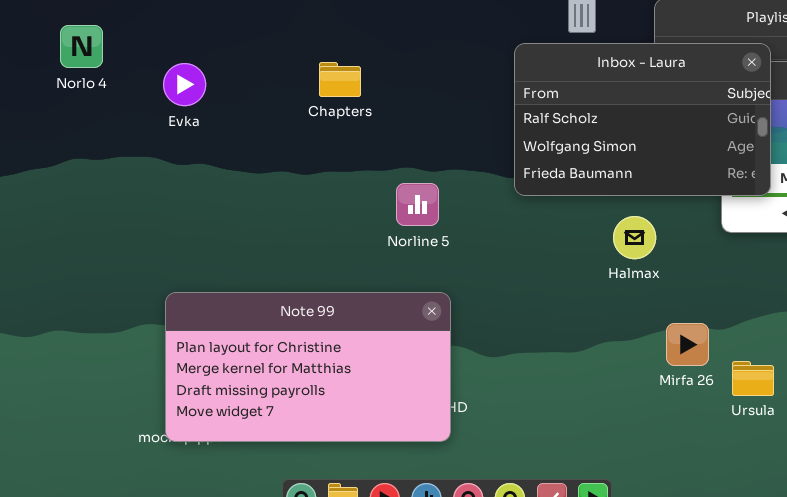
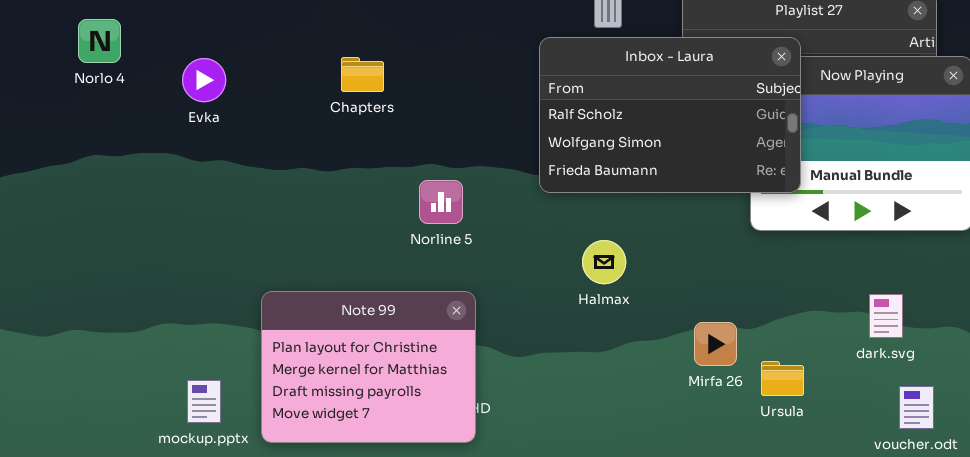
Halmax: [613,216,656,259] -> [582,240,626,284], moved
Note 99: [165,292,451,442] -> [261,291,476,443], resized

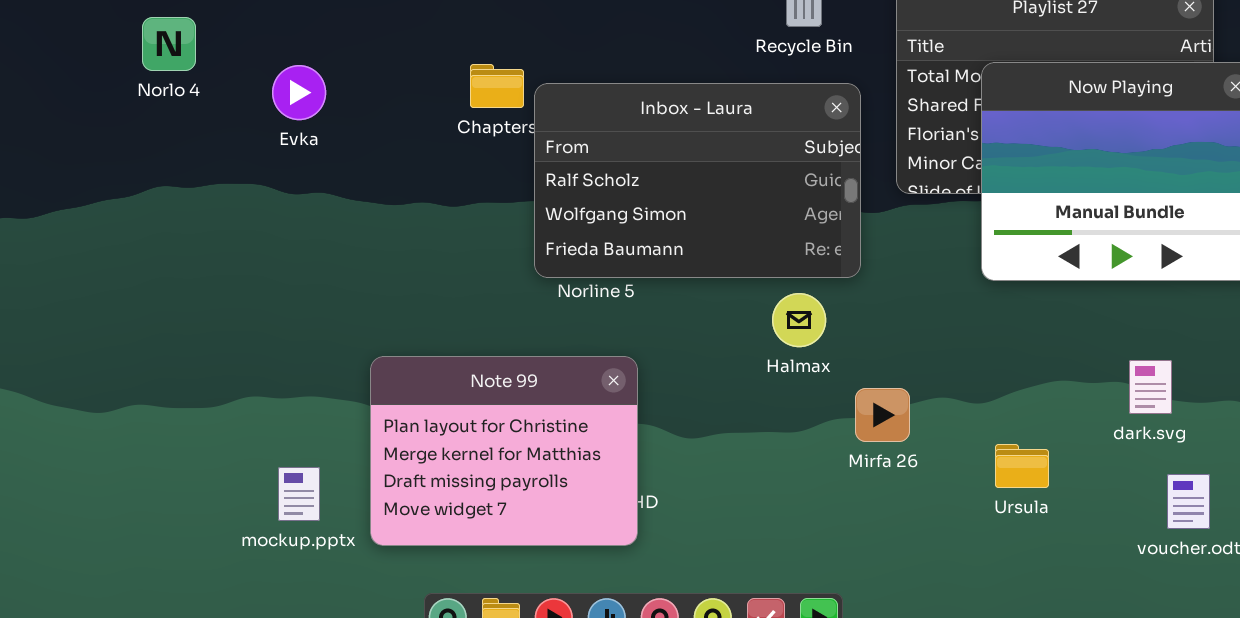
Inbox - Laura: [539,37,801,193] -> [534,83,861,278], moved
Mirfa 26: [694,322,737,366] -> [855,388,910,442], moved

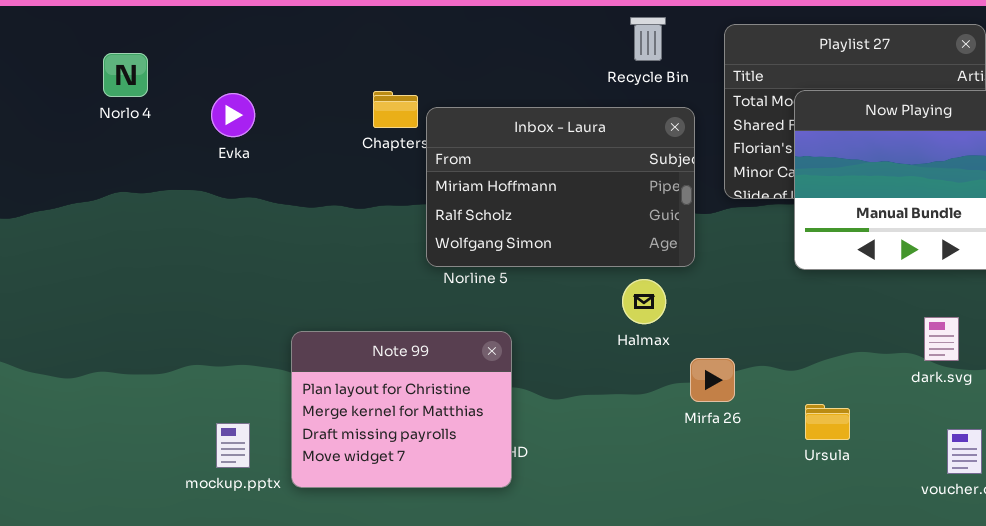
Inbox - Laura: [534,83,861,278] -> [426,107,695,267], scrolled up 1 row
dark.svg: [1129,360,1172,414] -> [924,317,959,361], moved

